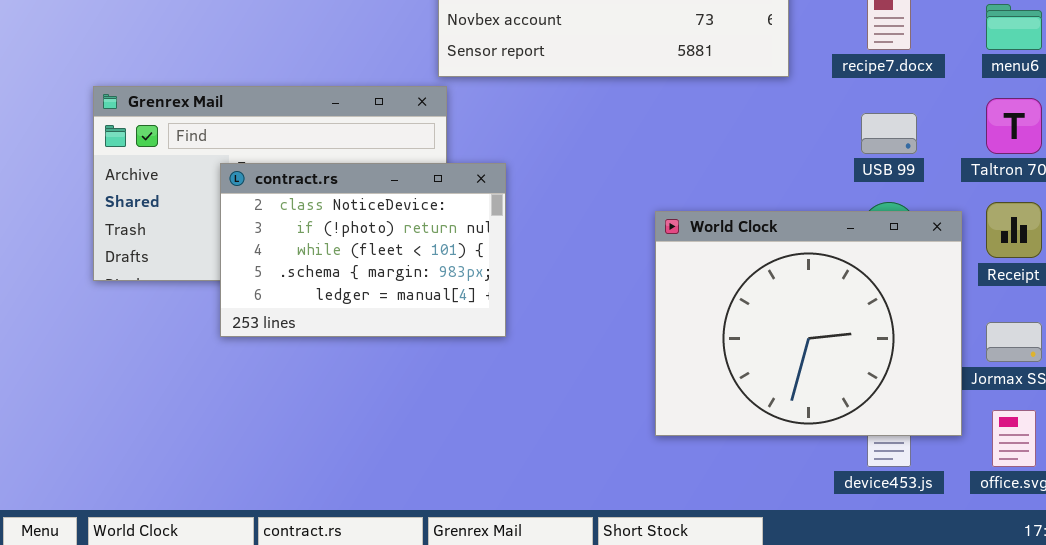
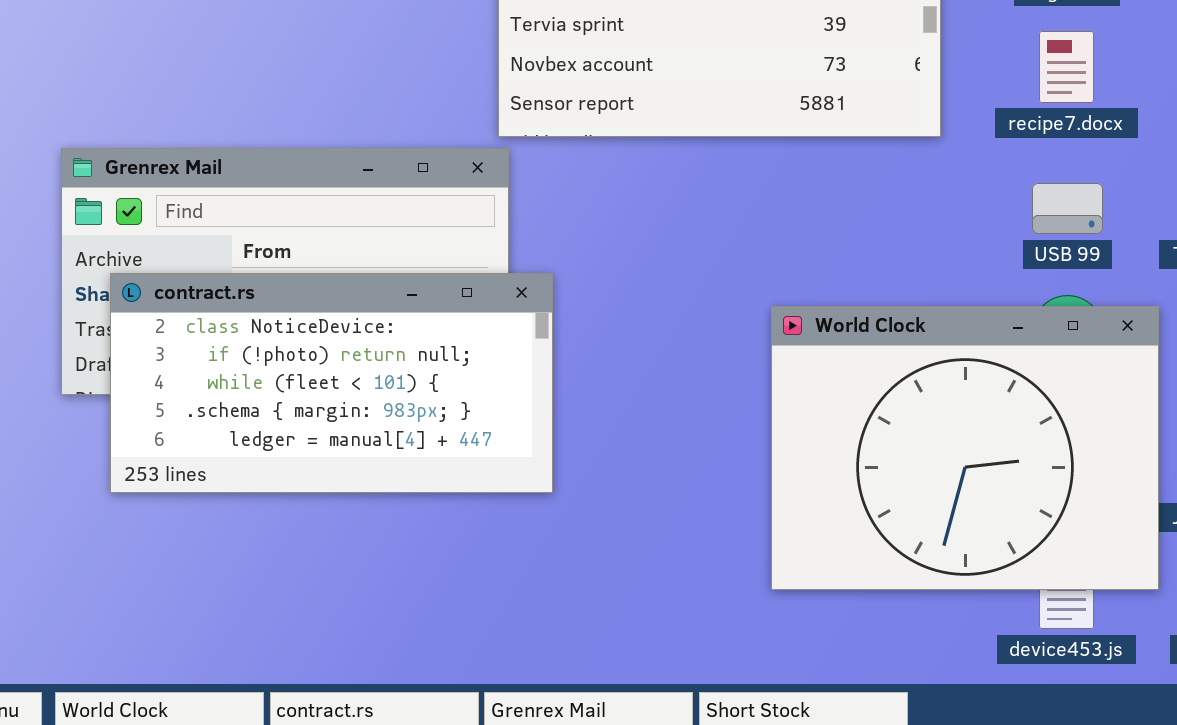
contract.rs: [220,163,506,337] -> [110,273,553,493], moved, resized

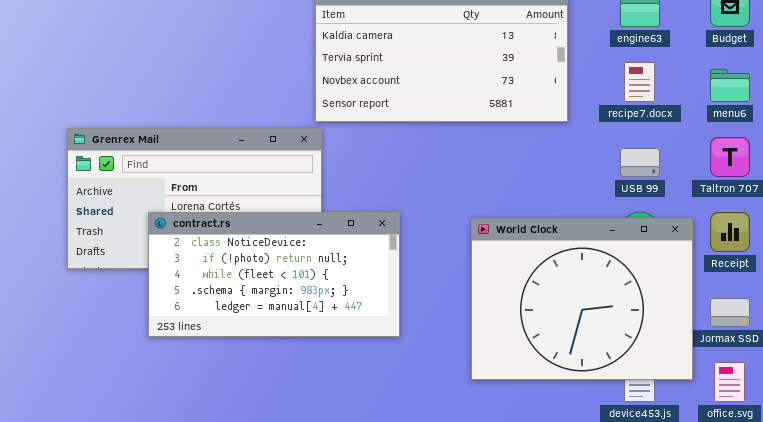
contract.rs: [110,273,553,493] -> [148,212,400,337], moved

